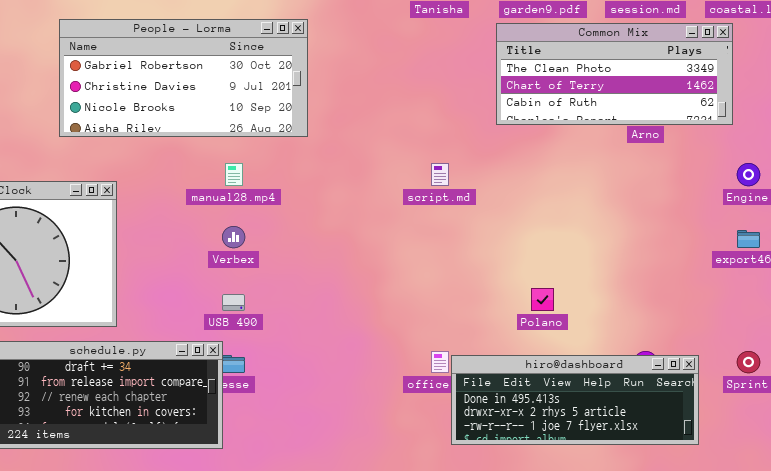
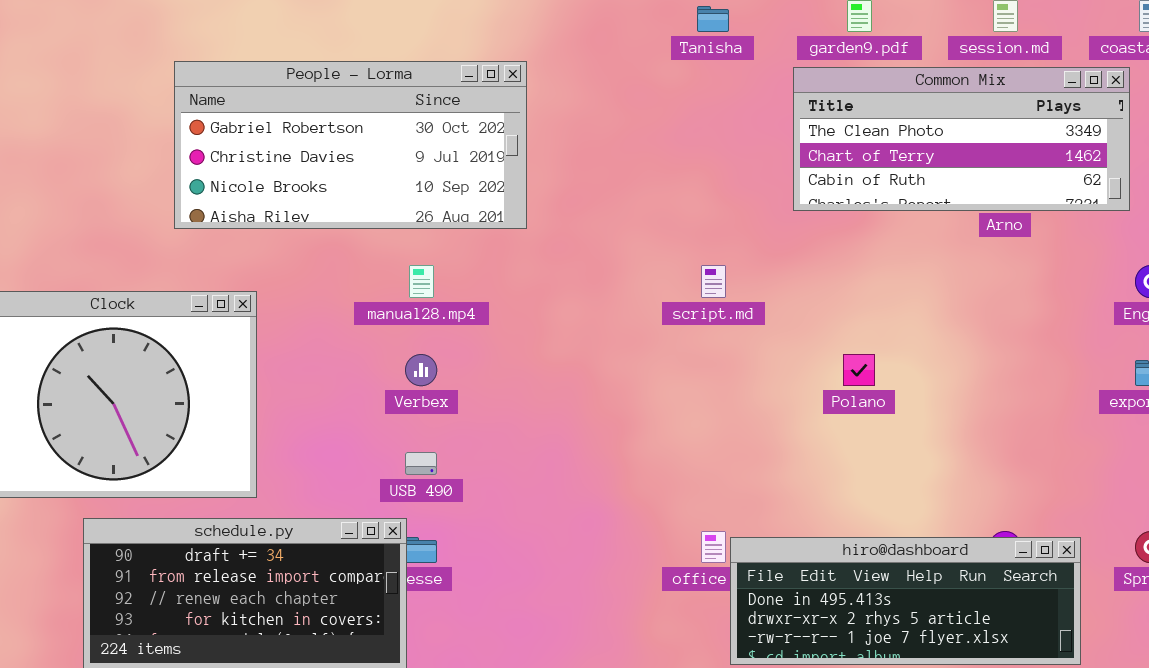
Polano: [531,288,554,311] -> [843,354,875,386], moved

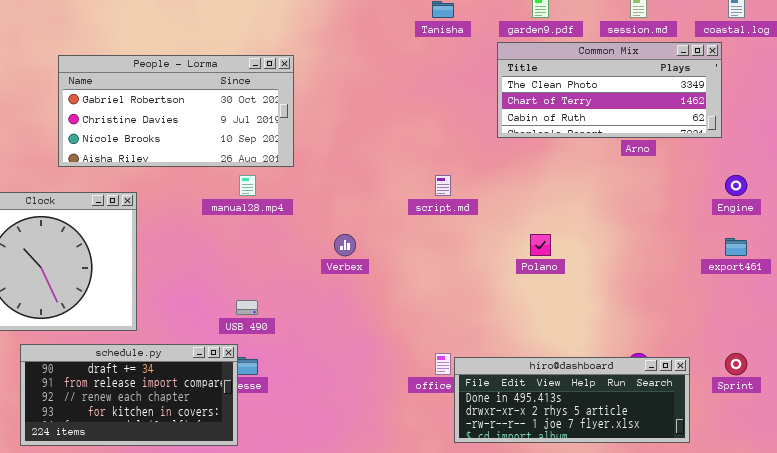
People - Lorma: [174,61,527,229] -> [58,55,294,167], moved
Verbex: [405,354,437,386] -> [334,234,356,256], moved

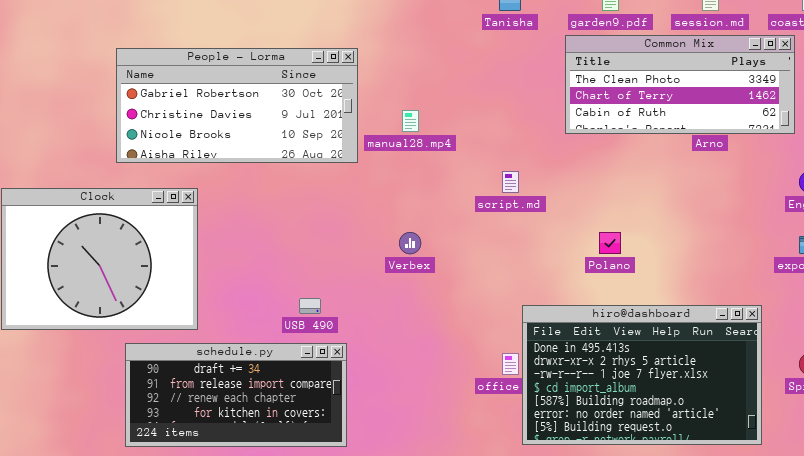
manual28.mp4: [239,175,256,196] -> [402,110,419,132], moved
schedule.py: [20,344,238,446] -> [125,343,347,447], moved
hiro@dashboard: [454,357,690,443] -> [522,305,762,445], resized

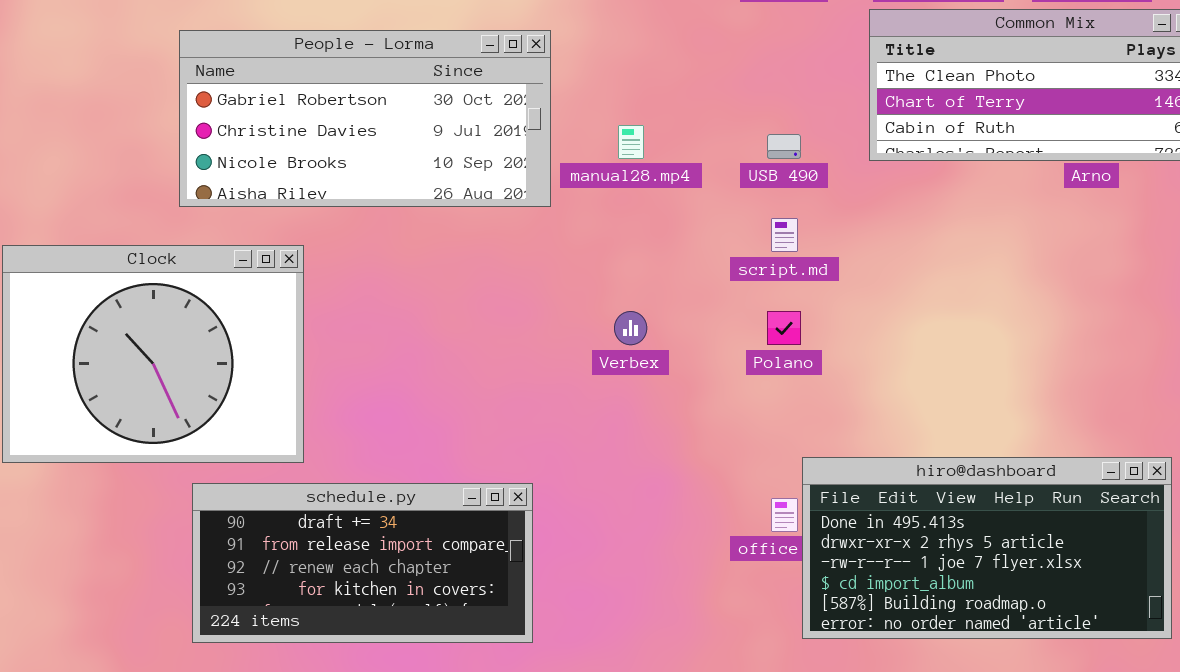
Polano: [599,232,621,254] -> [767,311,801,345], moved
USB 490: [299,298,321,314] -> [767,134,801,159], moved
hiro@dashboard: [522,305,762,445] -> [802,457,1172,639], resized

